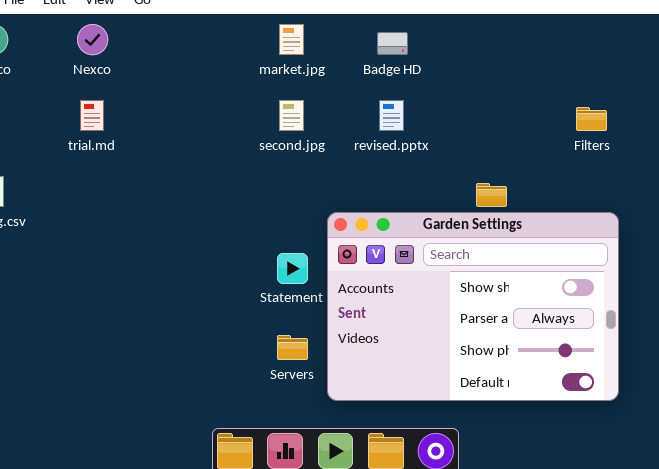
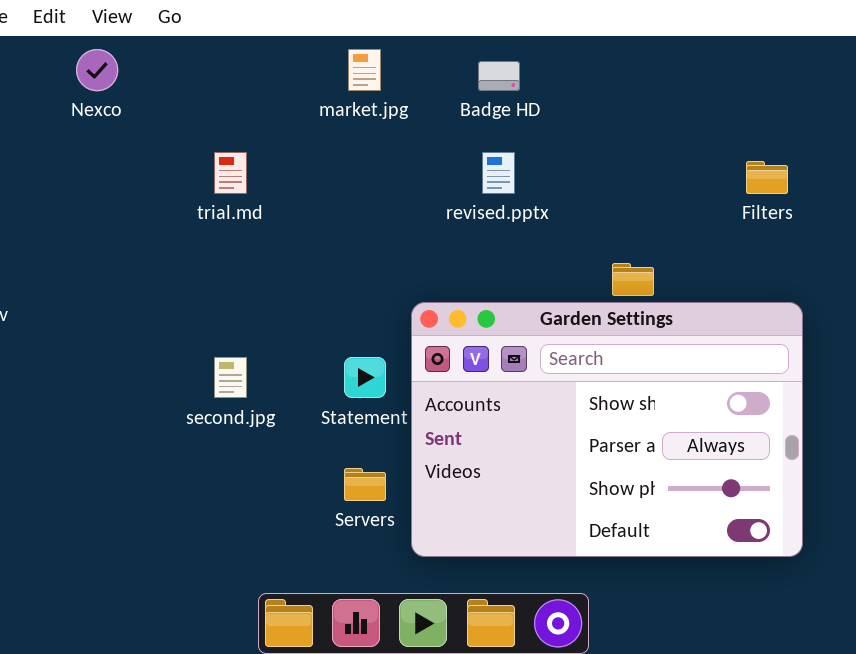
trial.md: [80,100,104,131] -> [214,152,247,194], moved
second.jpg: [279,100,304,131] -> [214,357,247,398], moved

